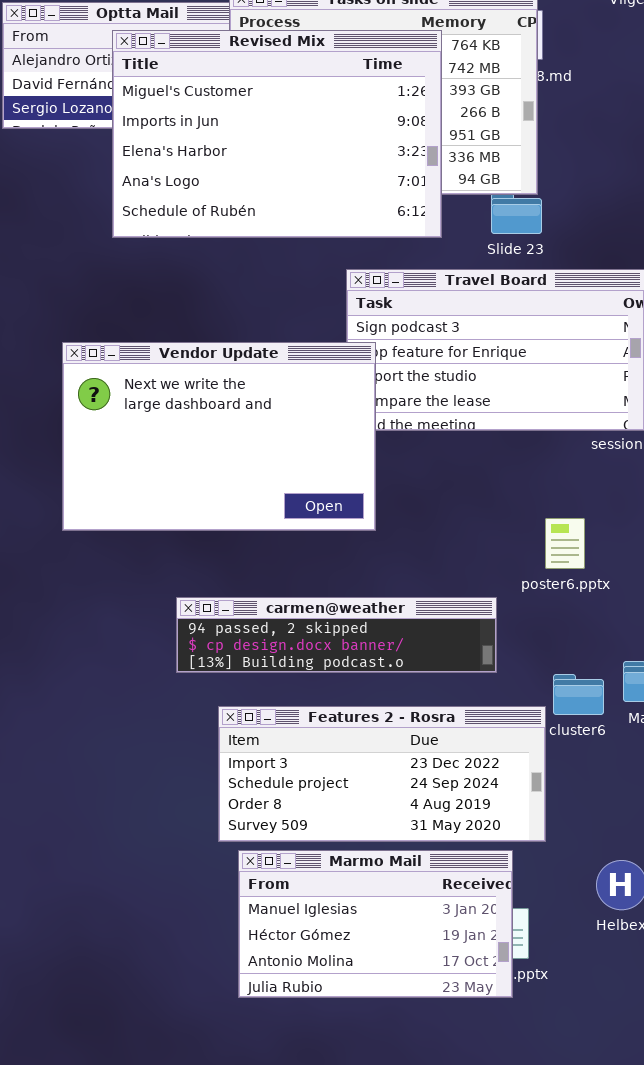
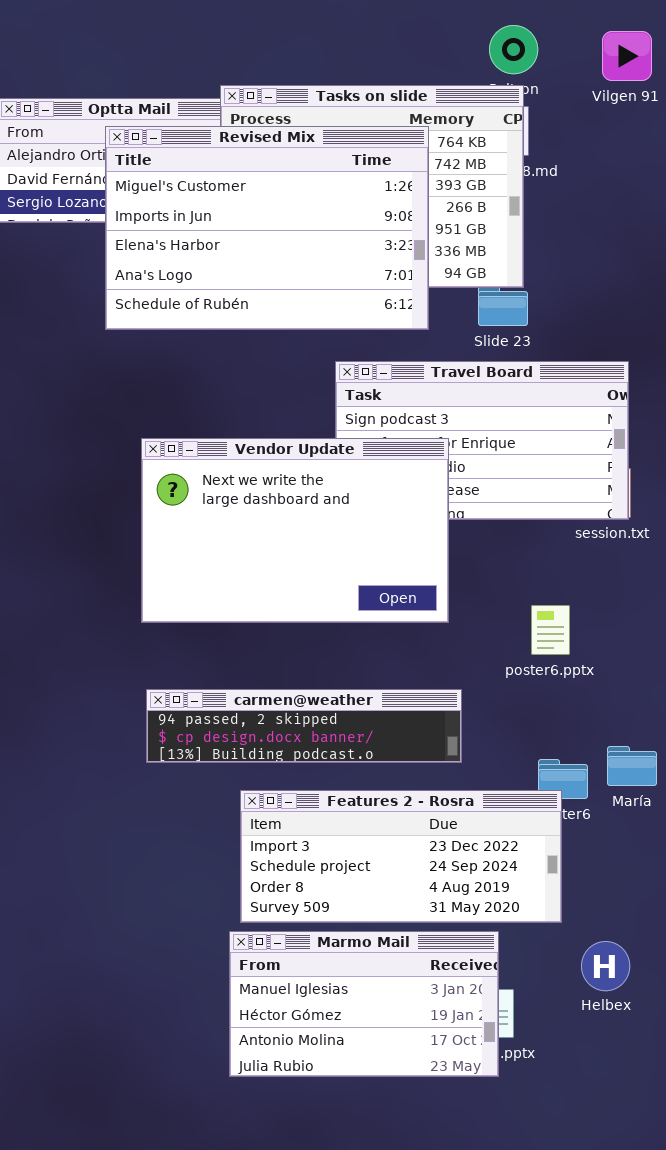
Vendor Update: [62,342,376,531] -> [141,438,449,623], moved
carmen@weather: [176,597,497,673] -> [146,689,462,763], moved
Features 2 - Rosra: [218,706,546,842] -> [240,790,562,923], moved

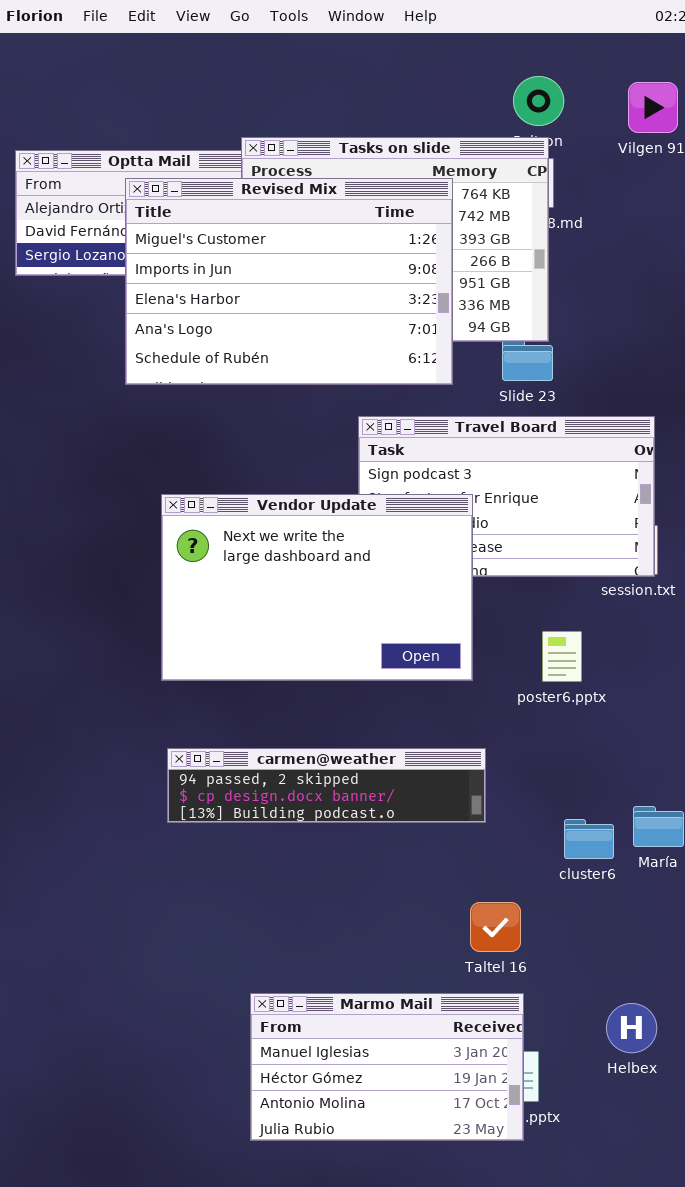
poster6.pptx: [531,605,570,655] -> [542,631,582,682], moved
Features 2 - Rosra: [240,790,562,923] -> none, closed

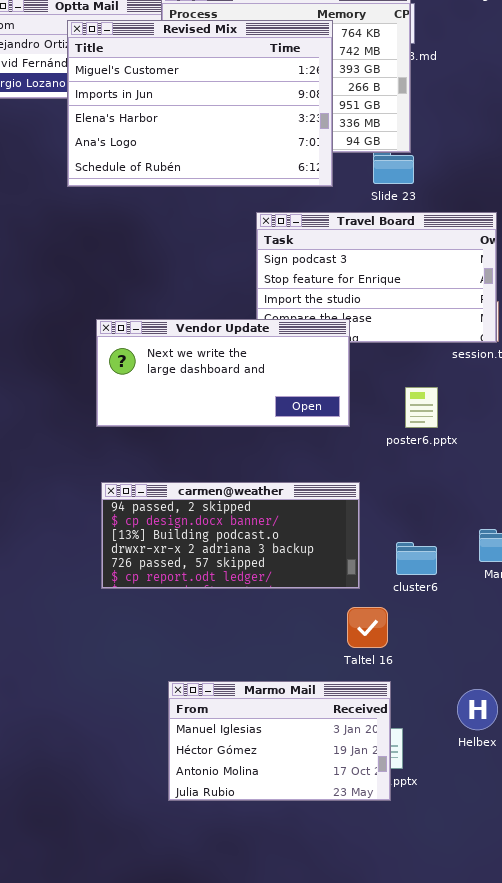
Vendor Update: [161,494,473,681] -> [96,319,350,427], resized
carmen@weather: [167,748,486,823] -> [101,482,360,589], resized
cluster6: [564,819,614,859] -> [396,542,437,575], moved

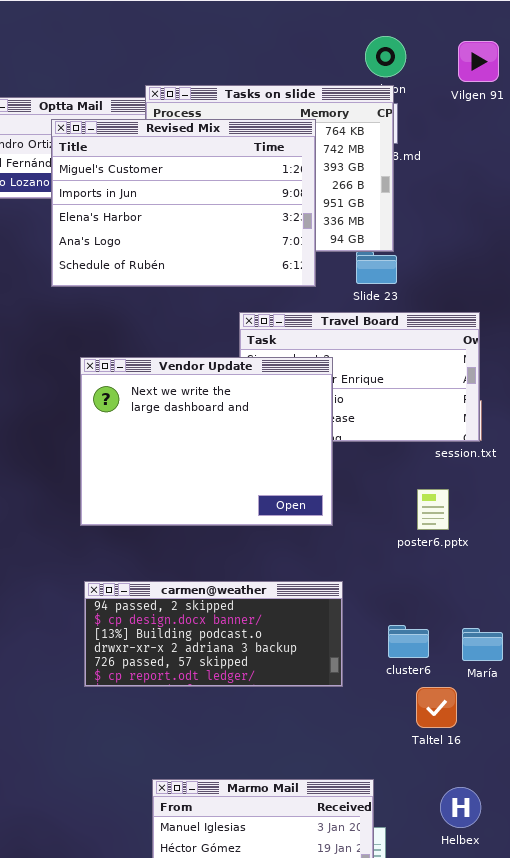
Vendor Update: [96,319,350,427] -> [80,357,333,526], resized
poster6.pptx: [405,387,438,428] -> [417,489,449,530], moved
cluster6: [396,542,437,575] -> [388,625,429,658], moved
Taltel 16: [347,607,388,648] -> [416,687,457,728], moved

